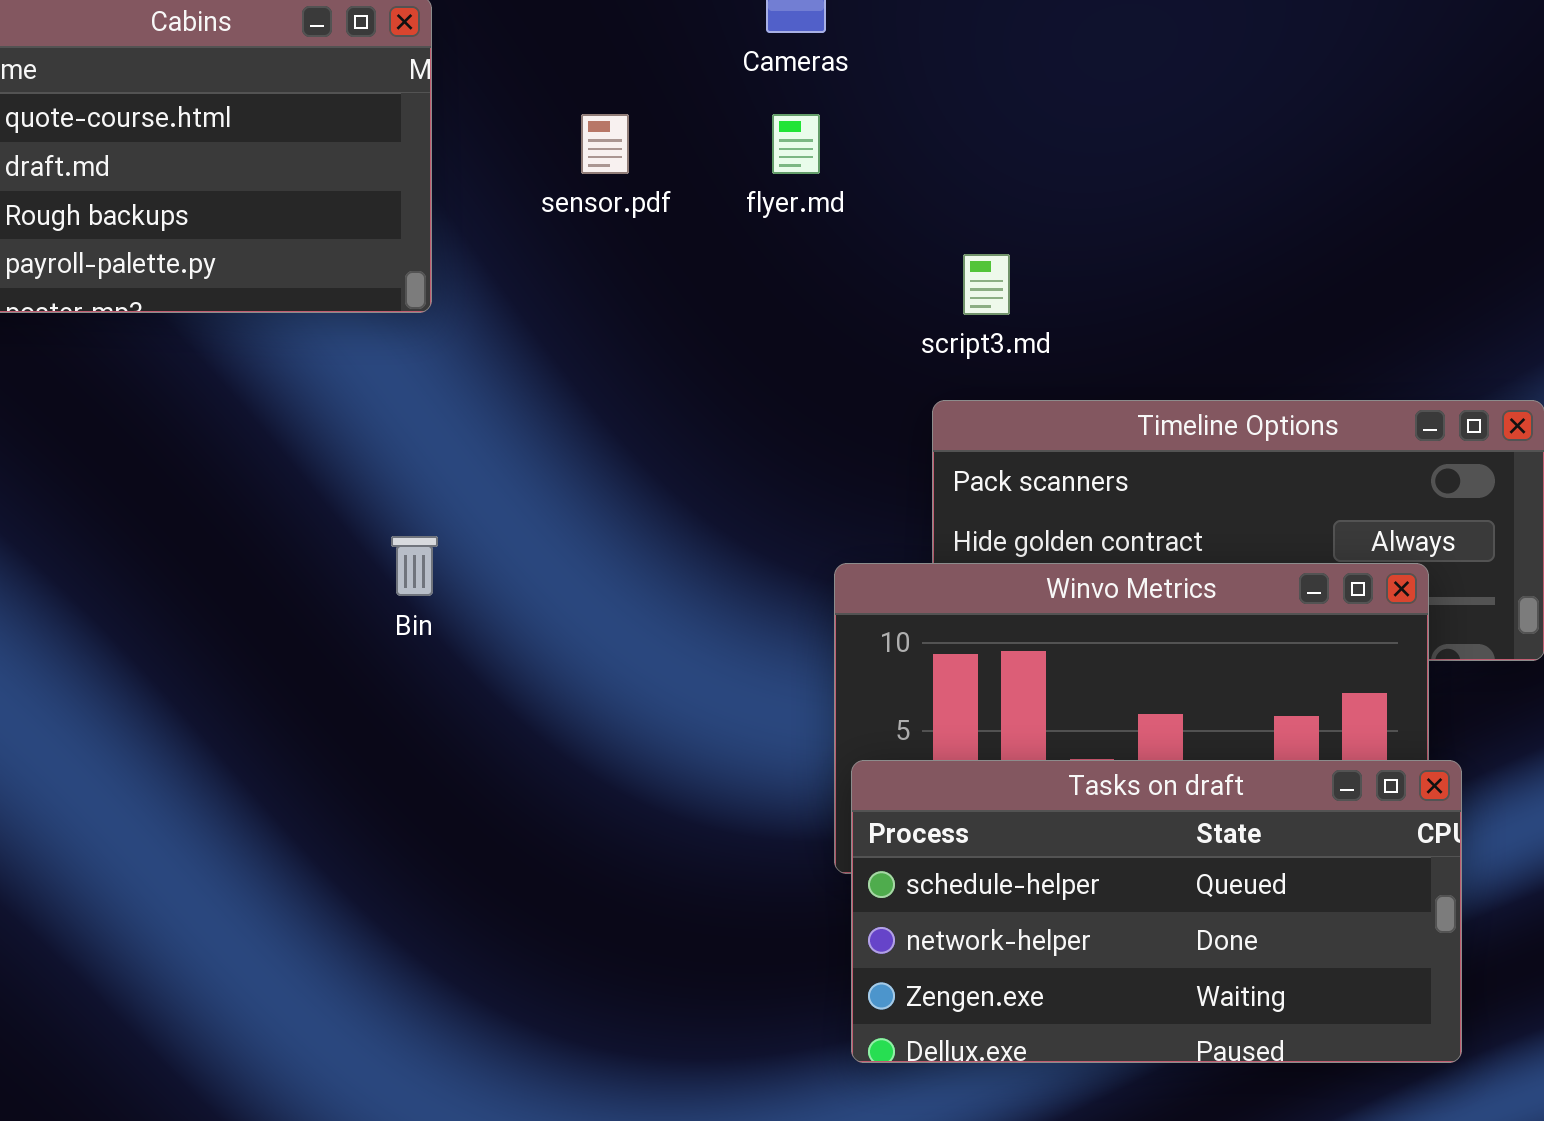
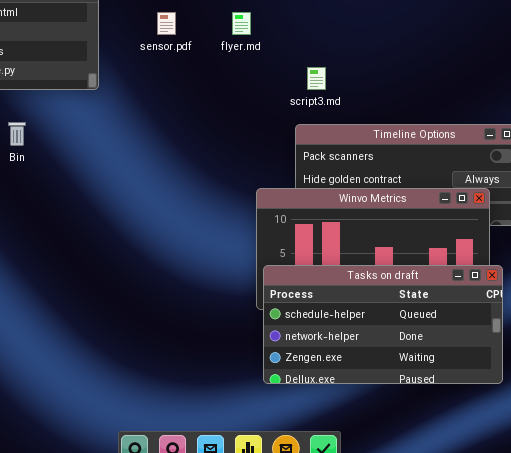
Bin: [391,536,438,596] -> [8,122,26,146], moved

